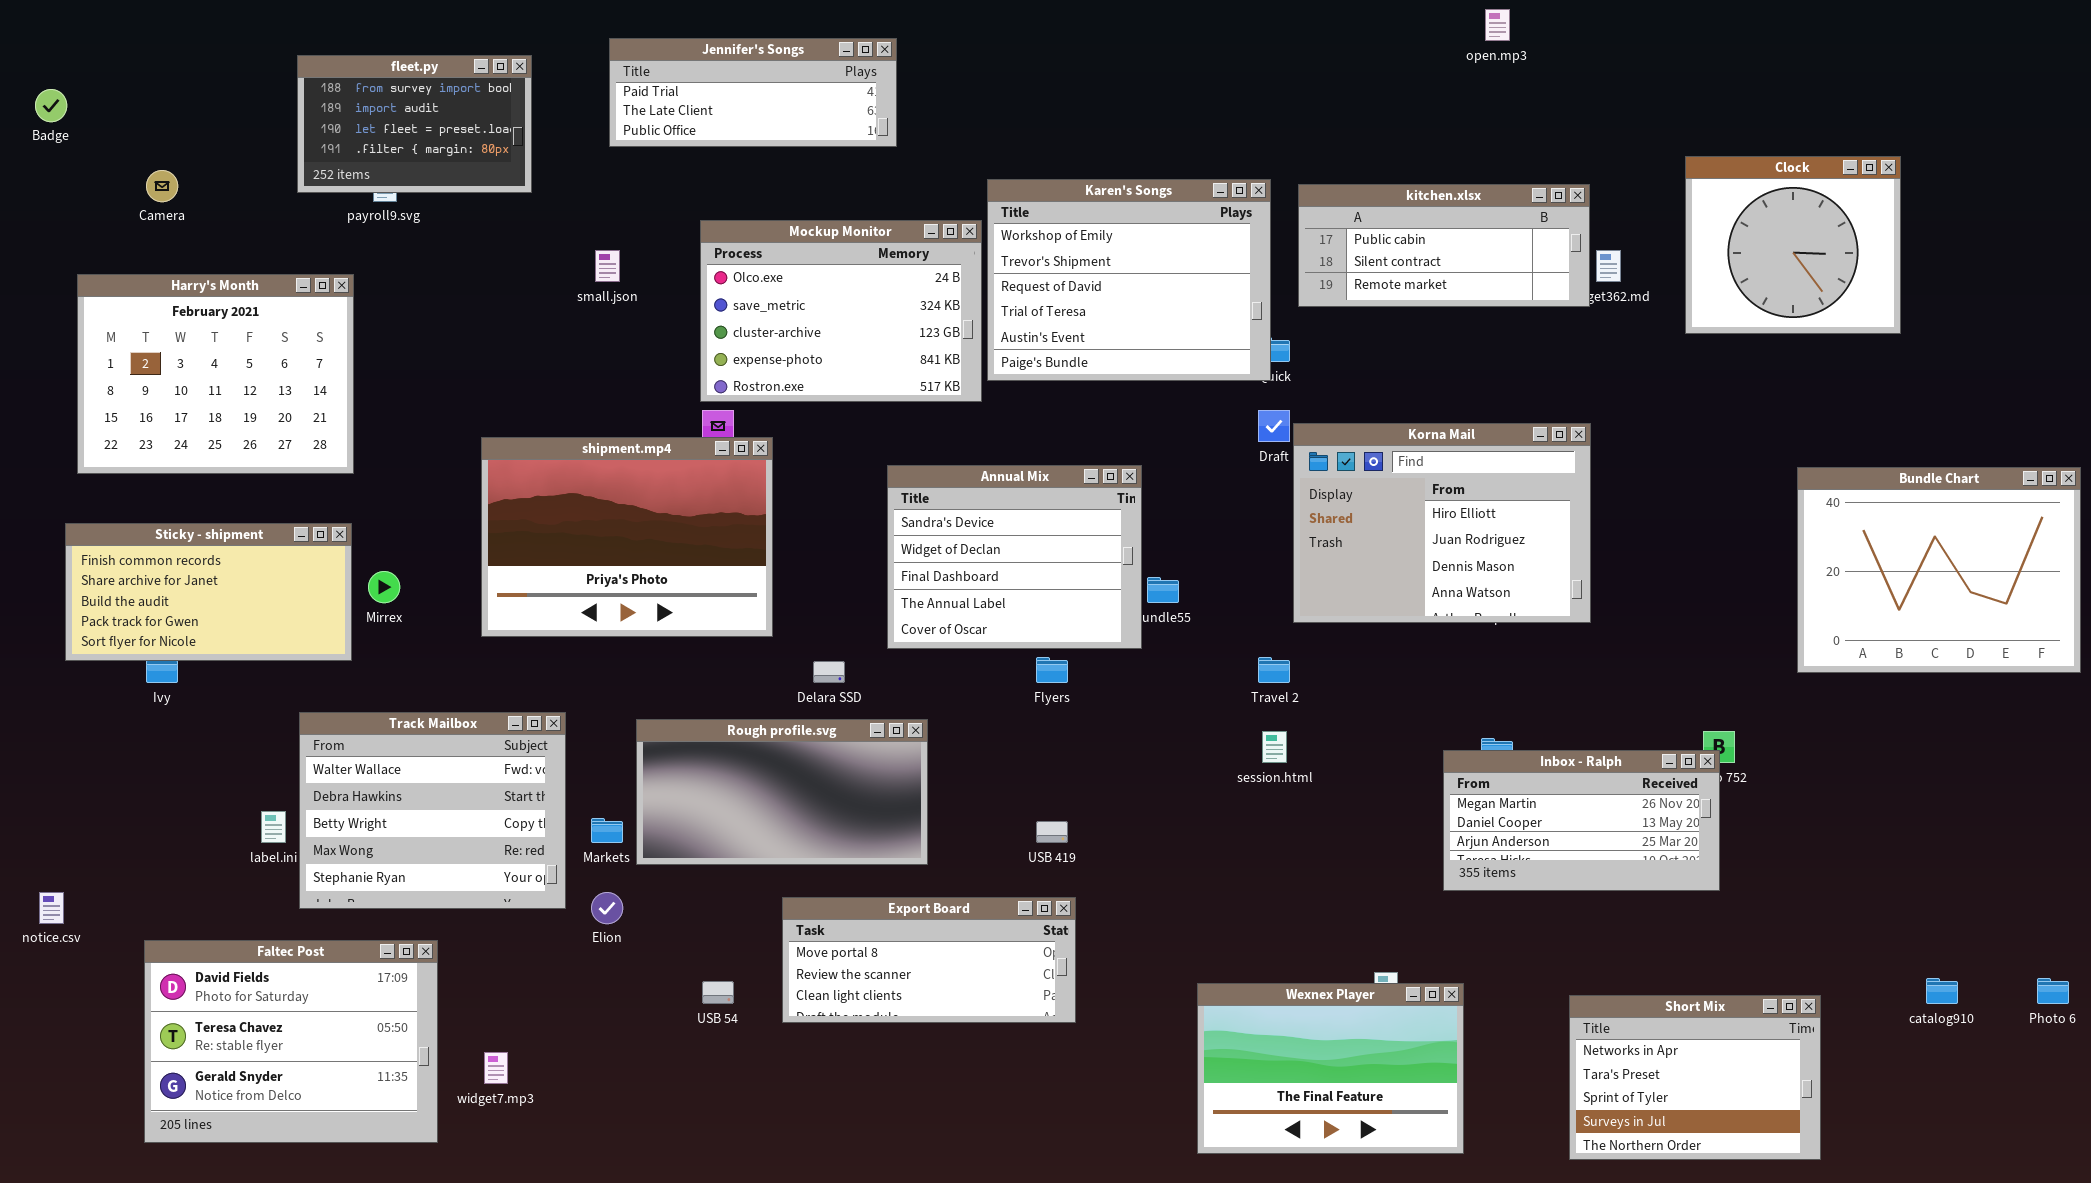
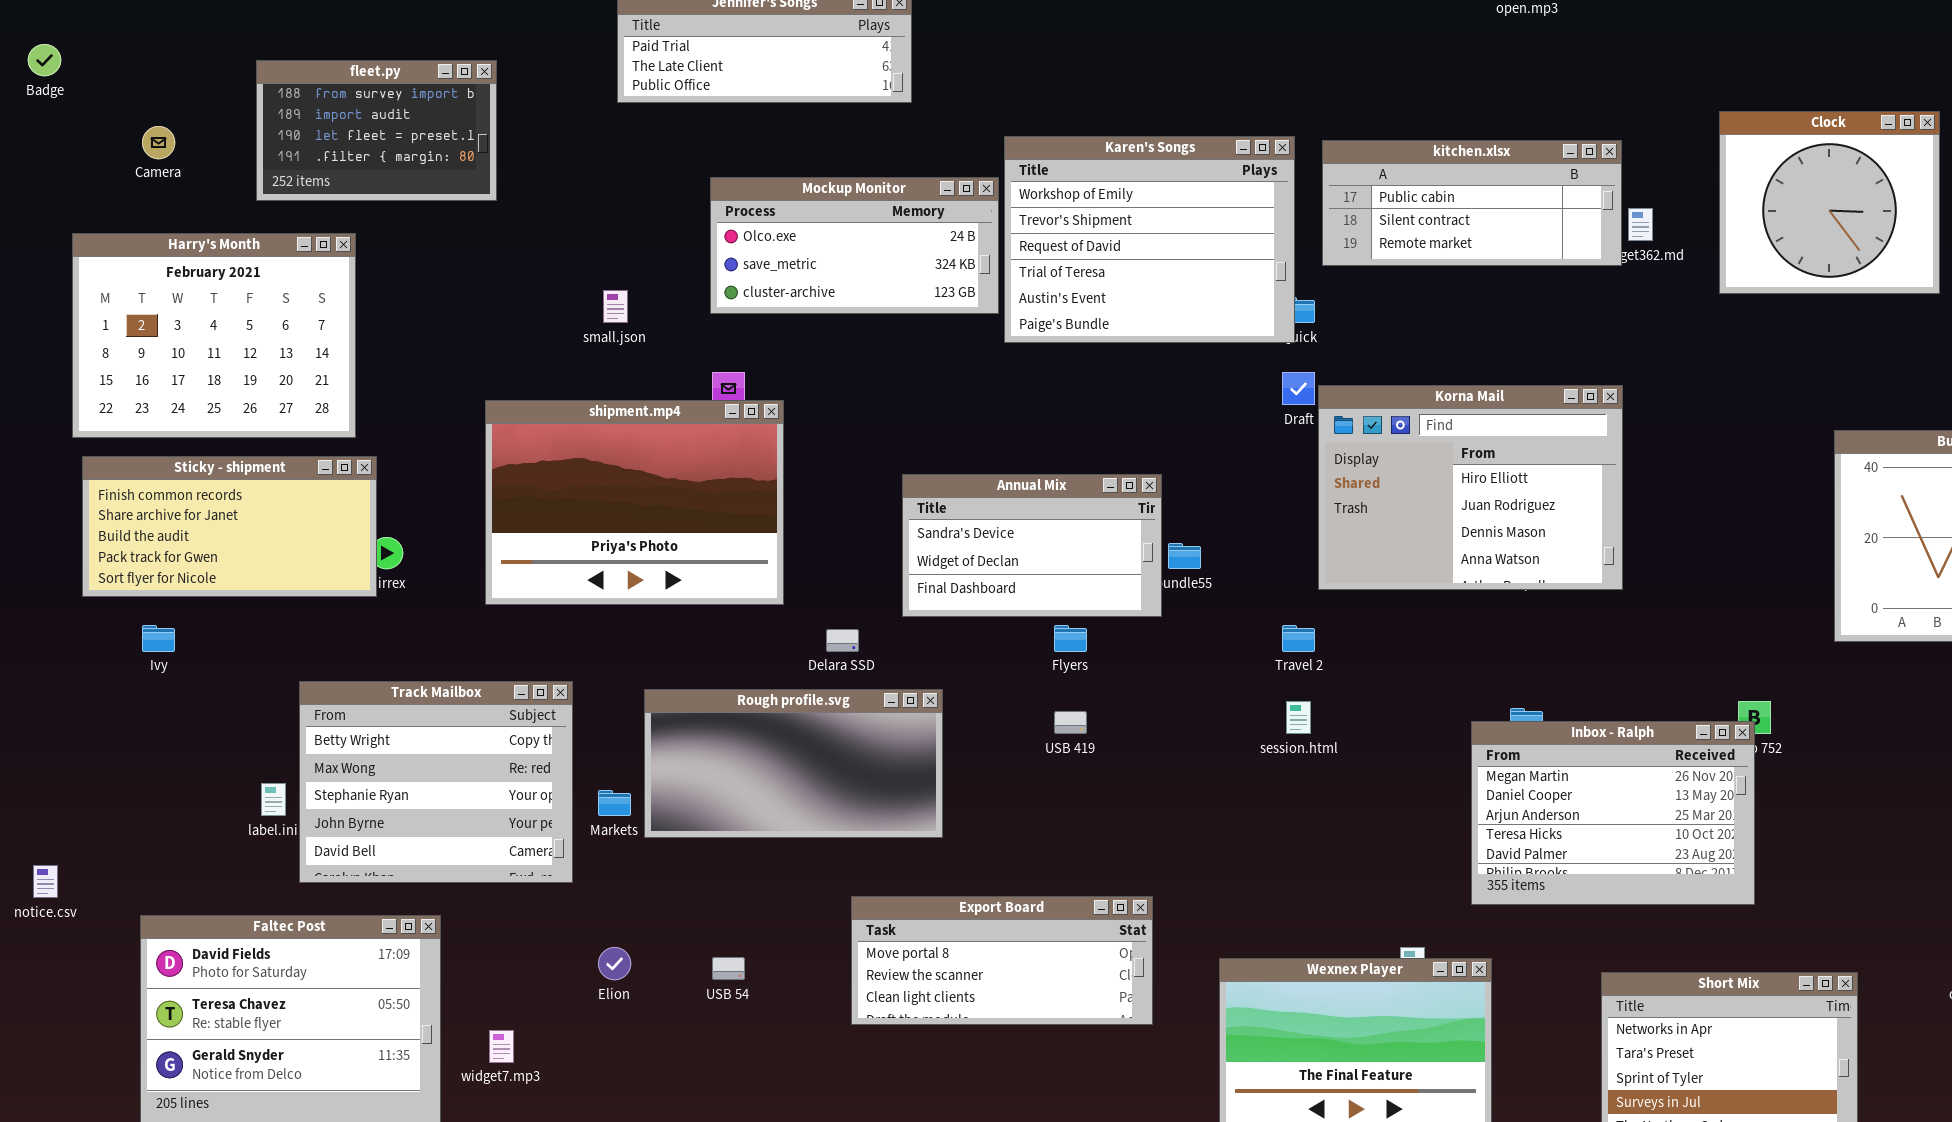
fleet.py: [297,55,532,193] -> [256,60,497,201], moved
Mockup Monitor: [700,220,982,402] -> [710,177,999,314], resized
small.json: [595,250,620,282] -> [603,290,628,323], moved
Annual Mix: [887,465,1142,649] -> [902,474,1162,617], resized
Sticky - shipment: [65,523,352,661] -> [82,456,377,597], moved
Track Mailbox: [299,712,566,909] -> [299,681,573,883], scrolled down 2 rows
Inbox - Ralph: [1443,750,1720,891] -> [1471,721,1755,905], resized
USB 419: [1036,821,1068,843] -> [1054,711,1087,734], moved
Elion: [591,892,623,924] -> [598,947,631,980], moved
Export Board: [782,897,1076,1023] -> [851,896,1153,1025], moved

